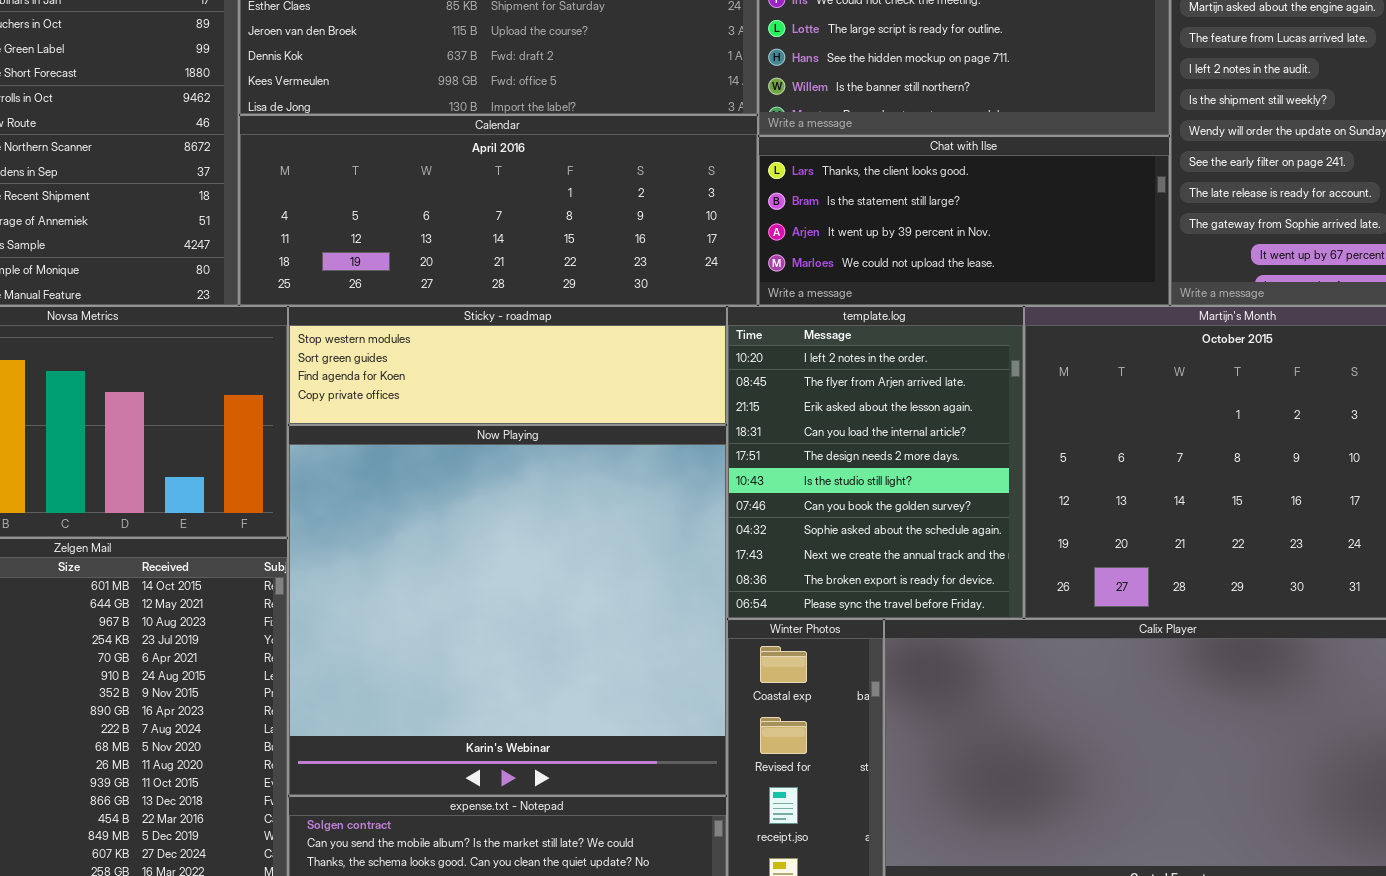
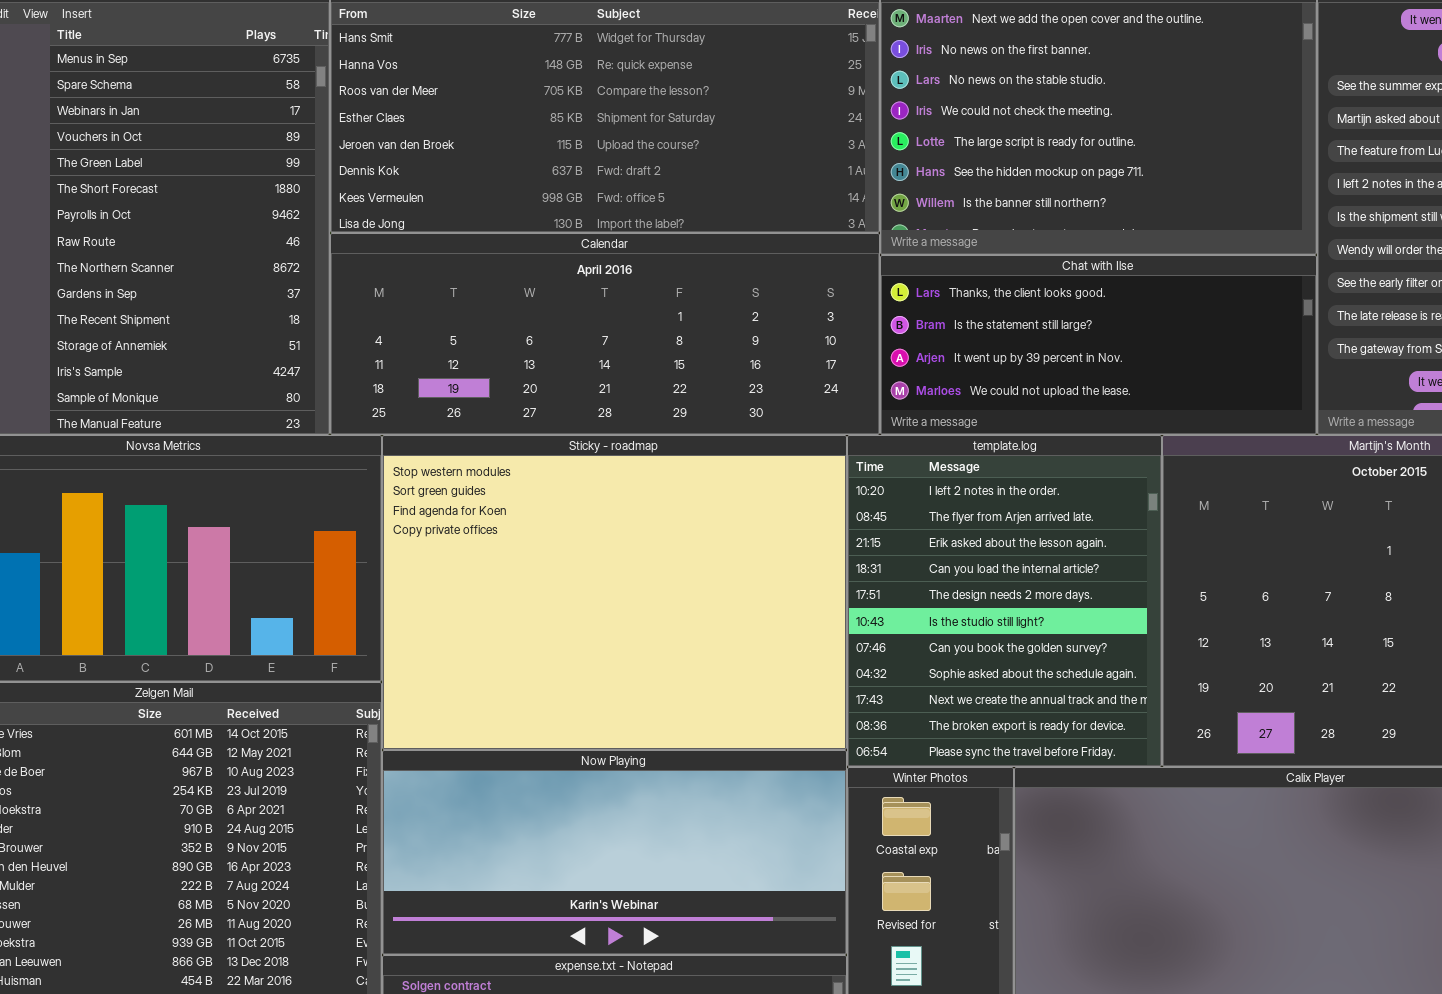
Sticky - roadmap: [288,306,727,425] -> [382,435,847,750], resized
Now Playing: [288,425,727,796] -> [382,750,847,955], resized

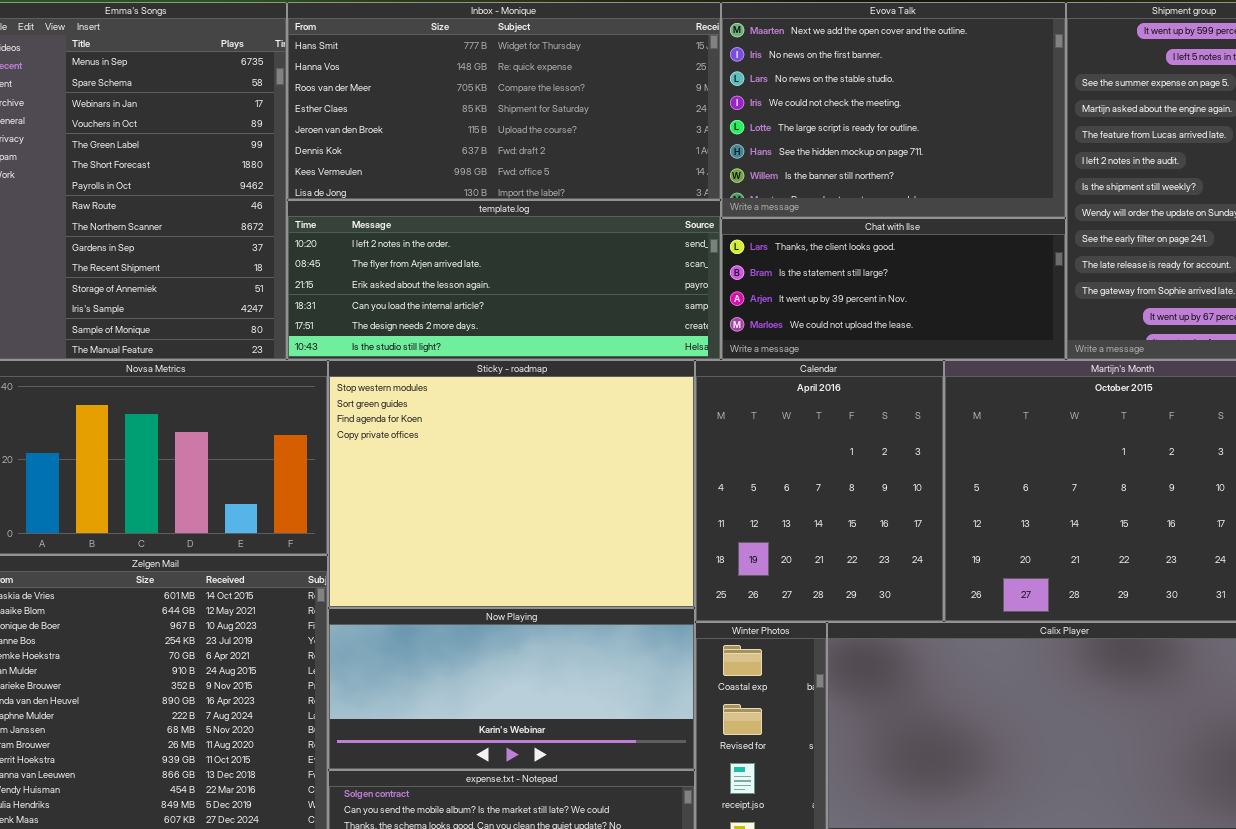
Calendar: [330,233,880,435] -> [695,360,944,622], moved, resized
template.log: [847,435,1162,767] -> [287,200,721,360], moved, resized

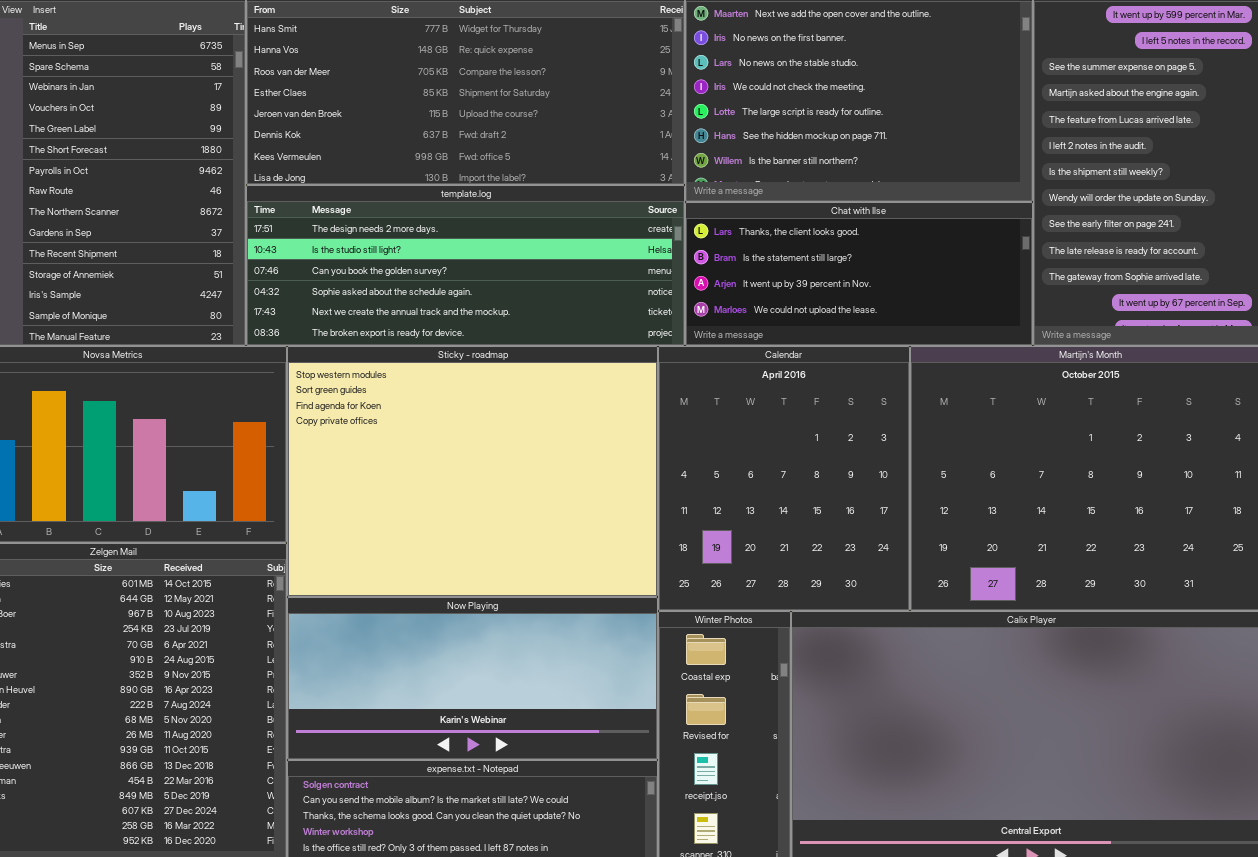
template.log: [287,200,721,360] -> [246,185,685,346], scrolled down 4 rows

